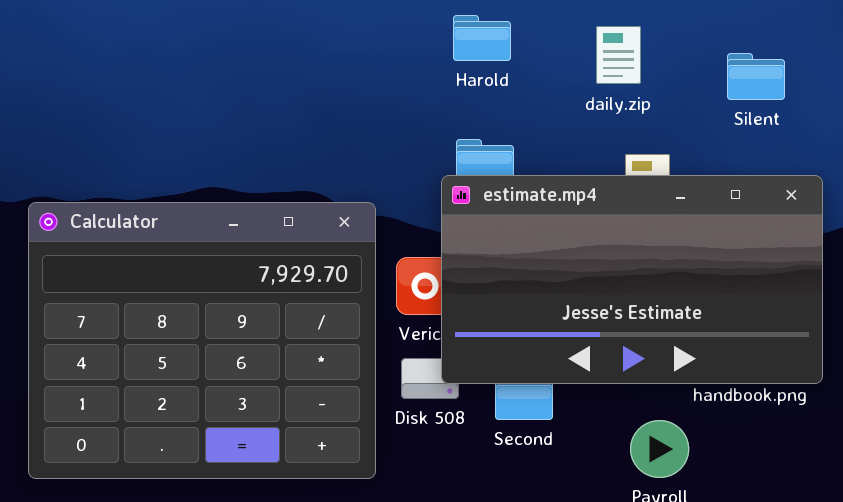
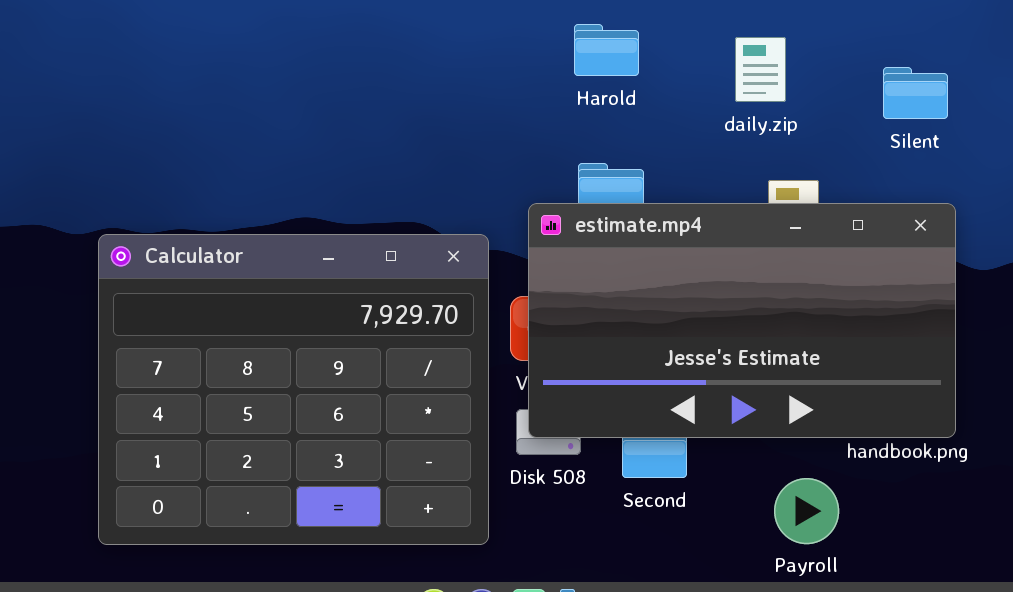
estimate.mp4: [441,175,823,384] -> [528,203,956,438], moved

